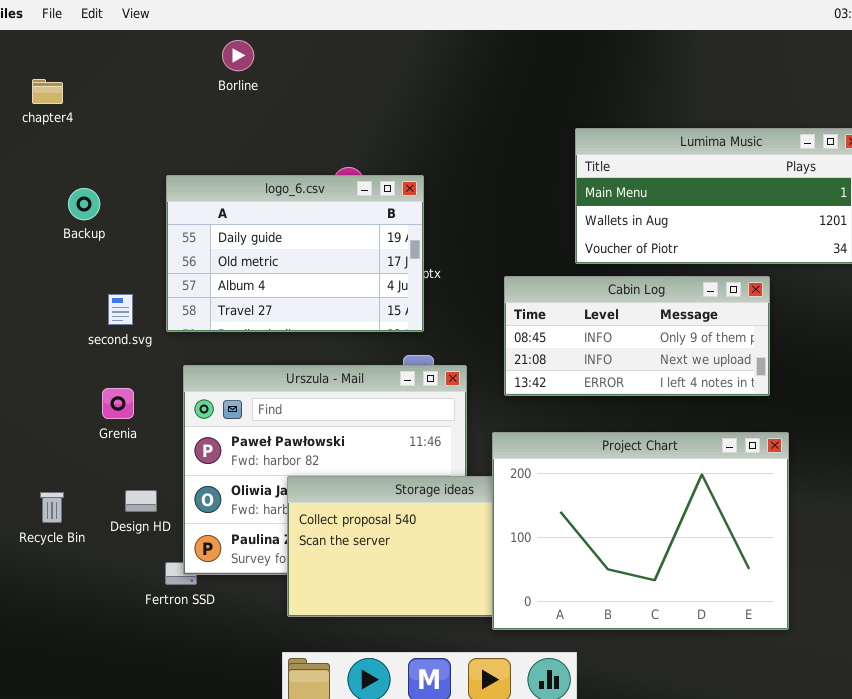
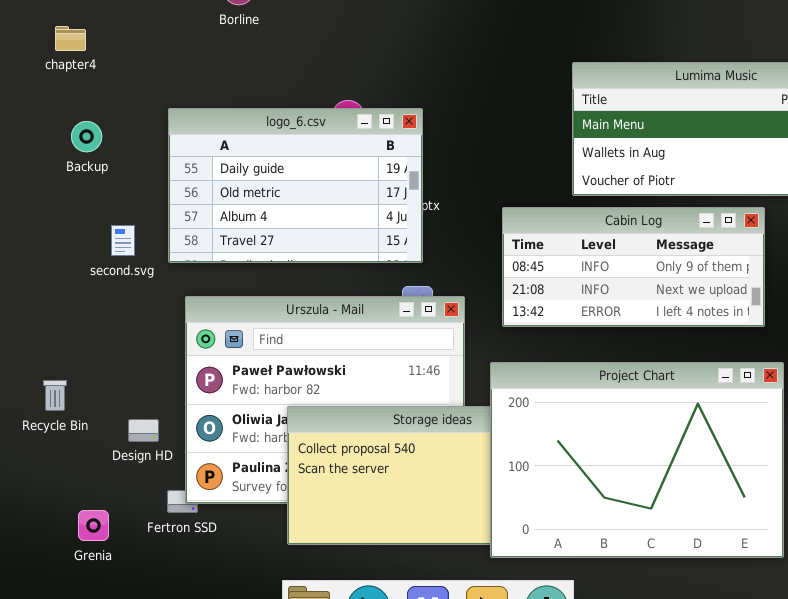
chapter4: [32,79,63,104] -> [55,26,86,51], moved
Grenia: [102,388,134,419] -> [78,510,109,541], moved
Recycle Bin: [40,492,64,523] -> [43,380,67,411], moved

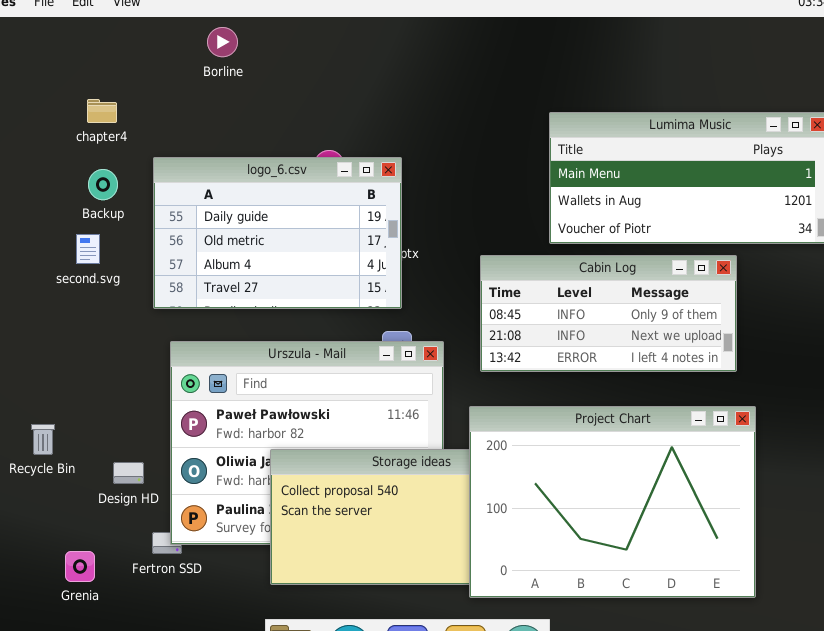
chapter4: [55,26,86,51] -> [87,99,117,123], moved
Backup: [71,121,102,152] -> [88,169,118,200], moved
second.svg: [111,225,135,256] -> [76,234,100,264], moved

